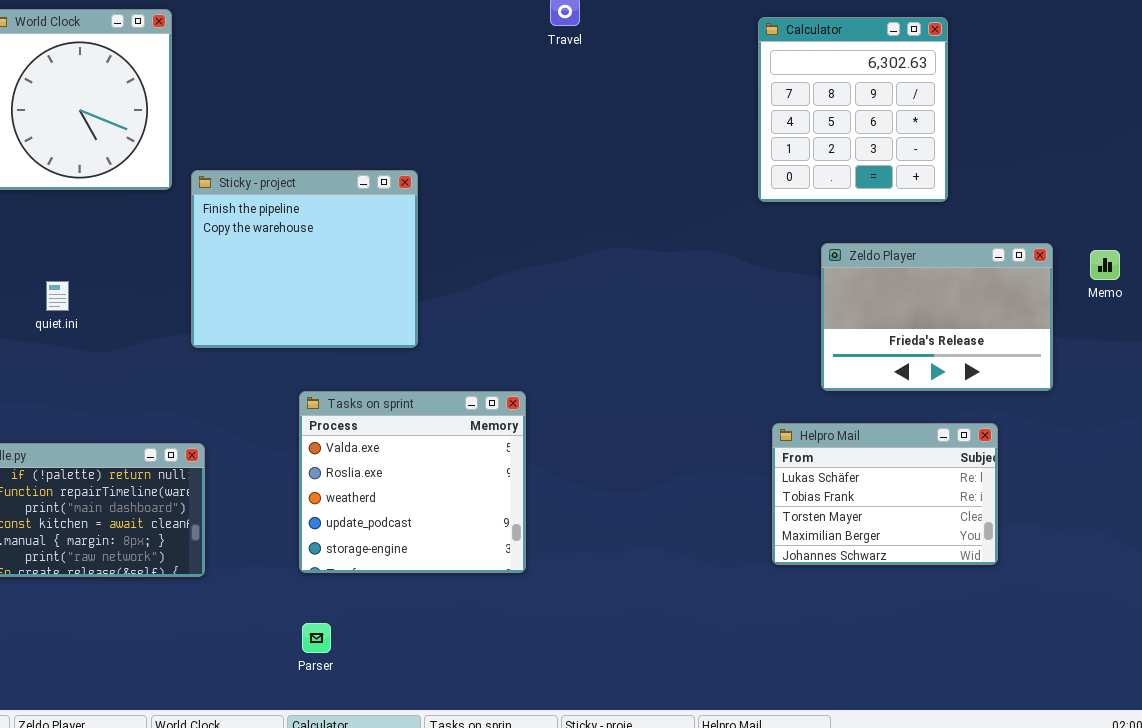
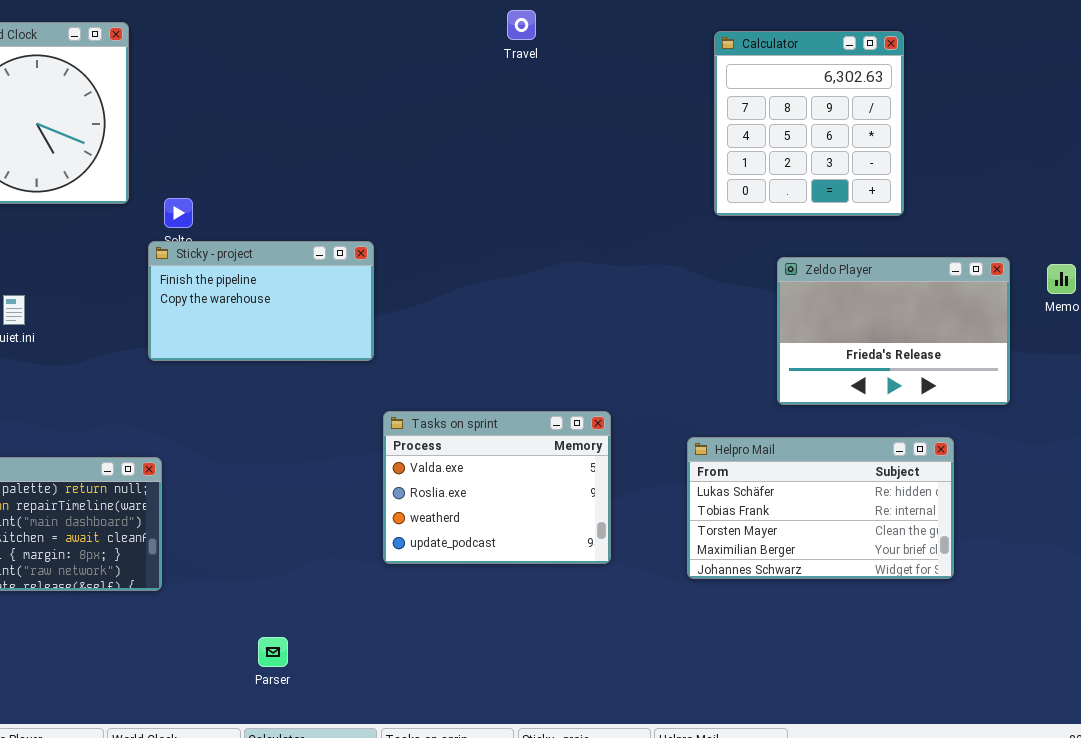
Sticky - project: [191,170,418,348] -> [148,241,374,361], resized
Tasks on sprint: [299,391,526,573] -> [383,411,611,564], moved, resized
Helpro Mail: [772,423,998,565] -> [687,437,954,579], resized

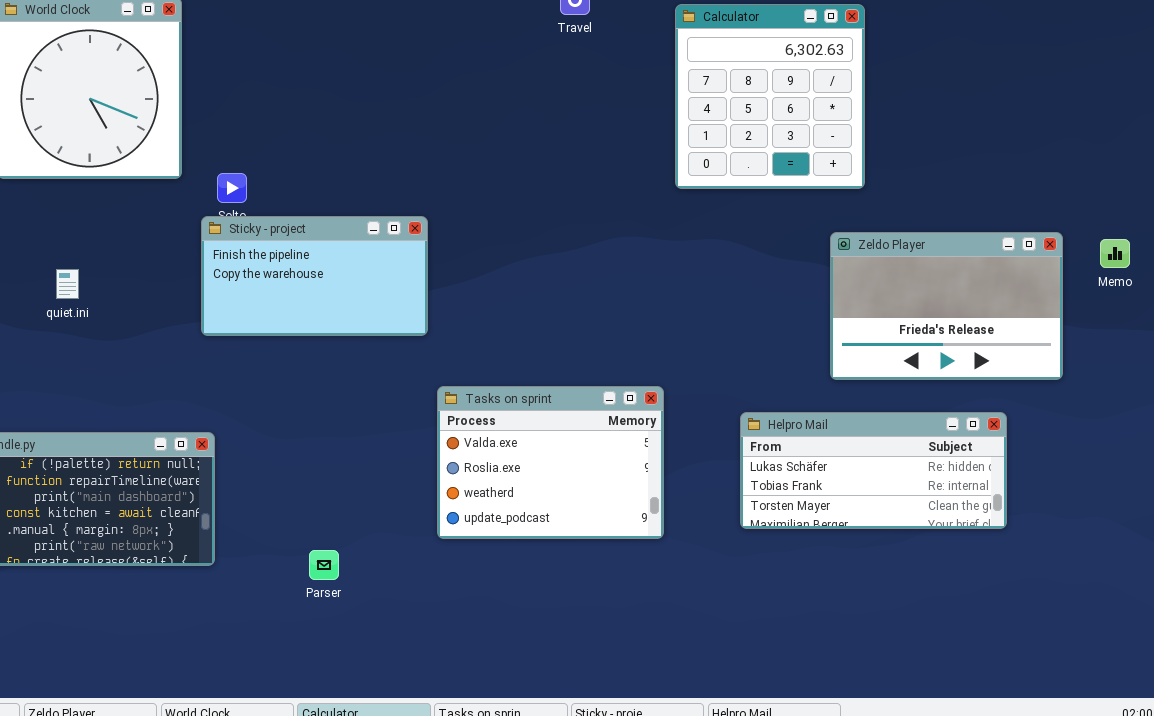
Calculator: [714,31,904,216] -> [675,4,865,189], moved
Helpro Mail: [687,437,954,579] -> [740,412,1007,529], resized
Parser: [258,637,288,667] -> [309,550,339,580], moved

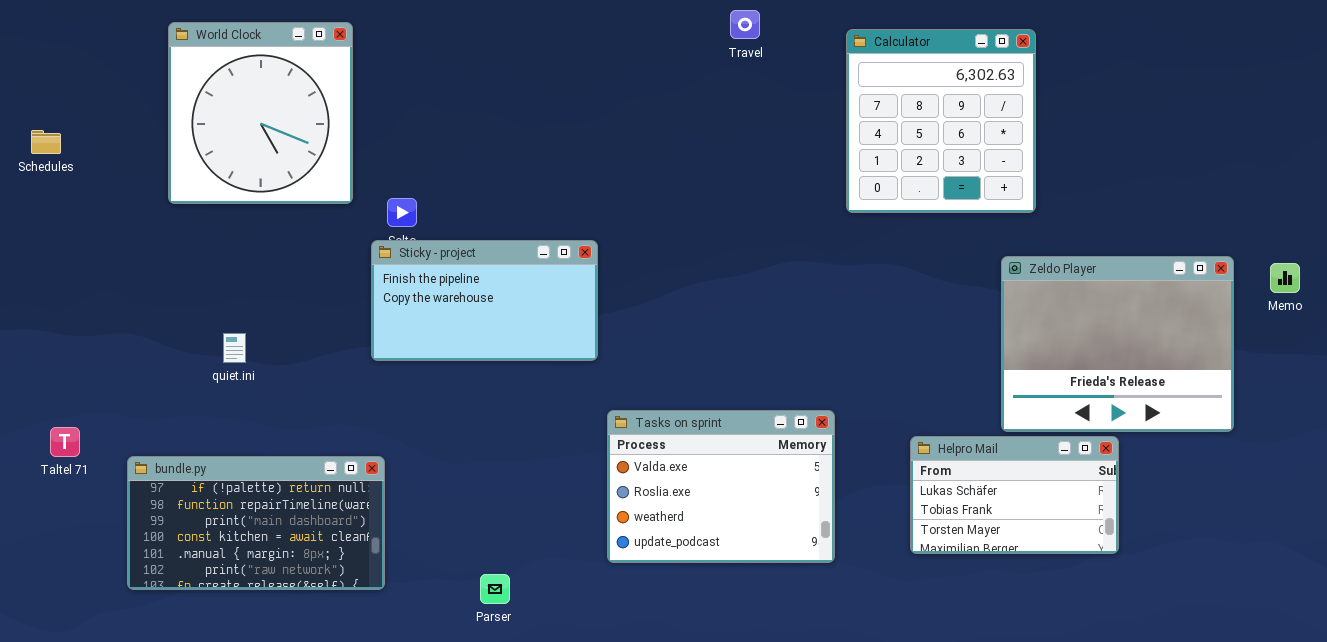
Zeldo Player: [830,232,1063,380] -> [1001,256,1234,432], resized
quiet.ini: [56,269,79,299] -> [223,333,246,363], moved
Helpro Mail: [740,412,1007,529] -> [910,436,1119,554], resized

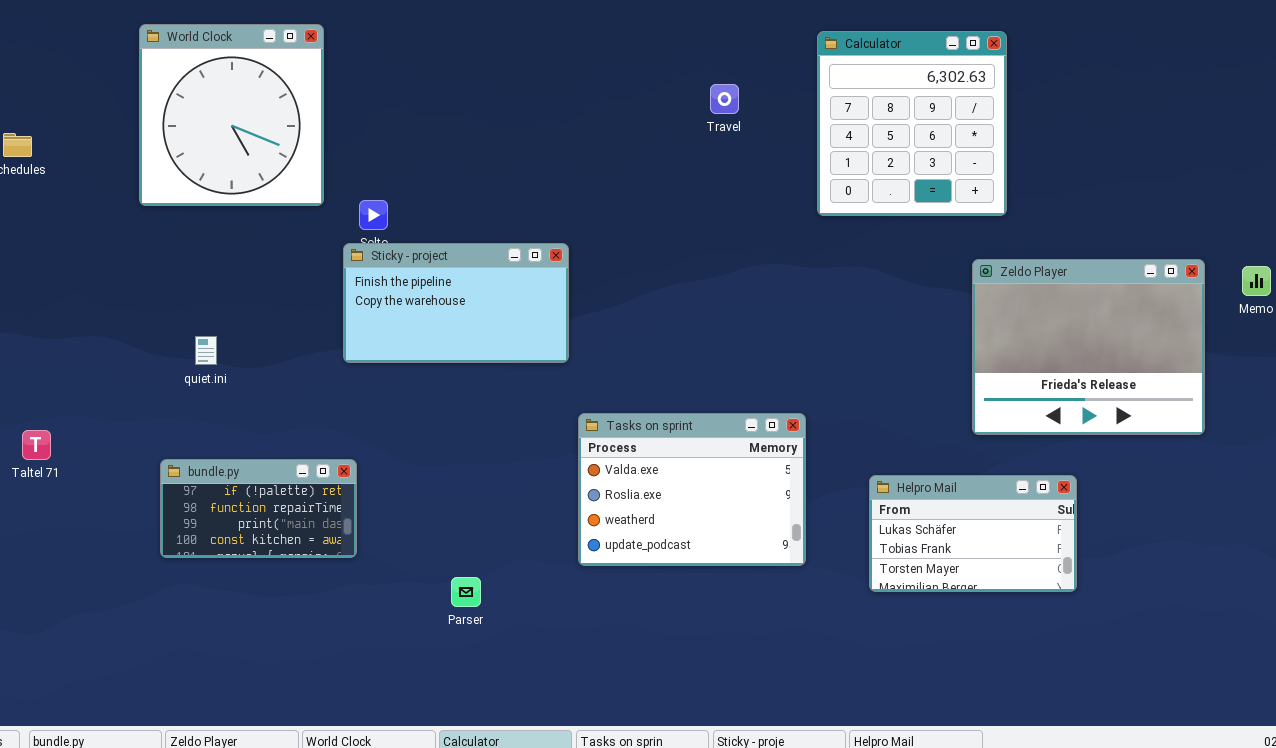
Travel: [730,10,760,39] -> [710,84,739,114], moved
Helpro Mail: [910,436,1119,554] -> [869,475,1077,592], moved
bundle.py: [127,456,385,590] -> [160,459,357,558], resized

